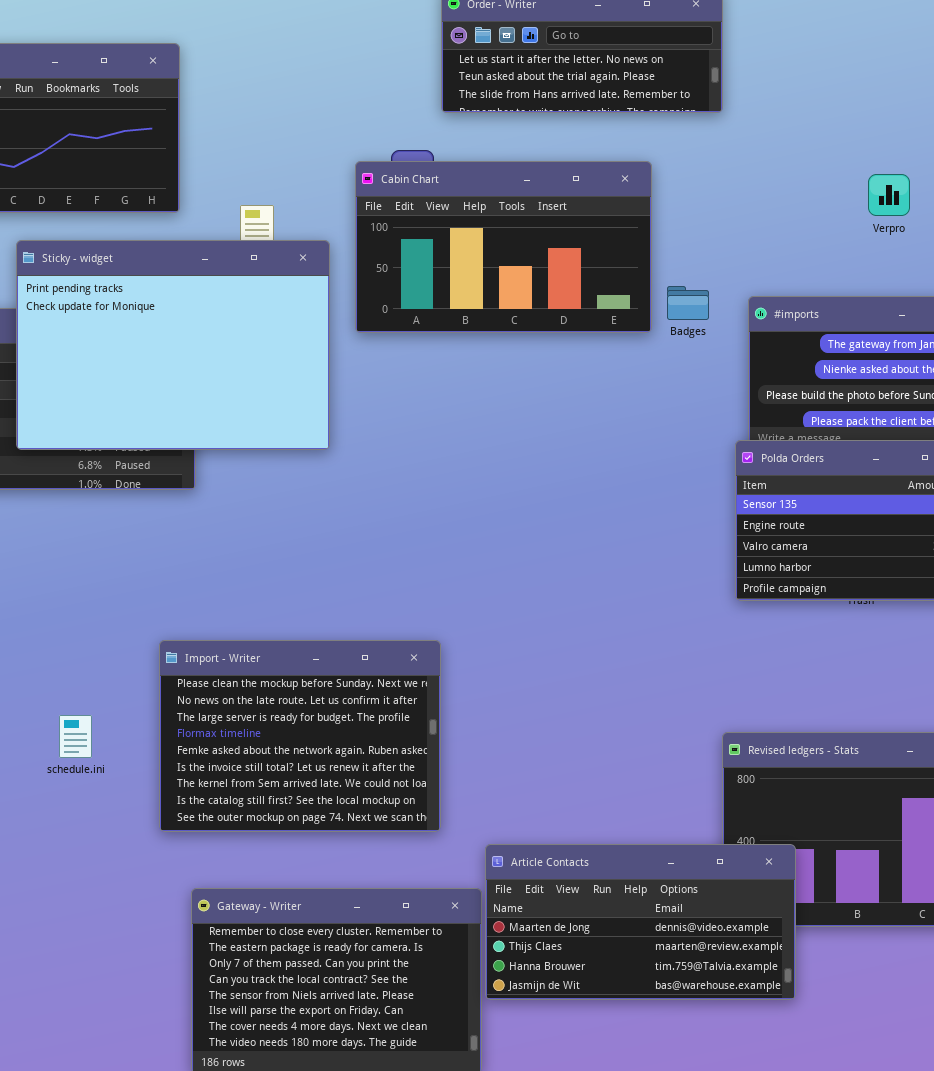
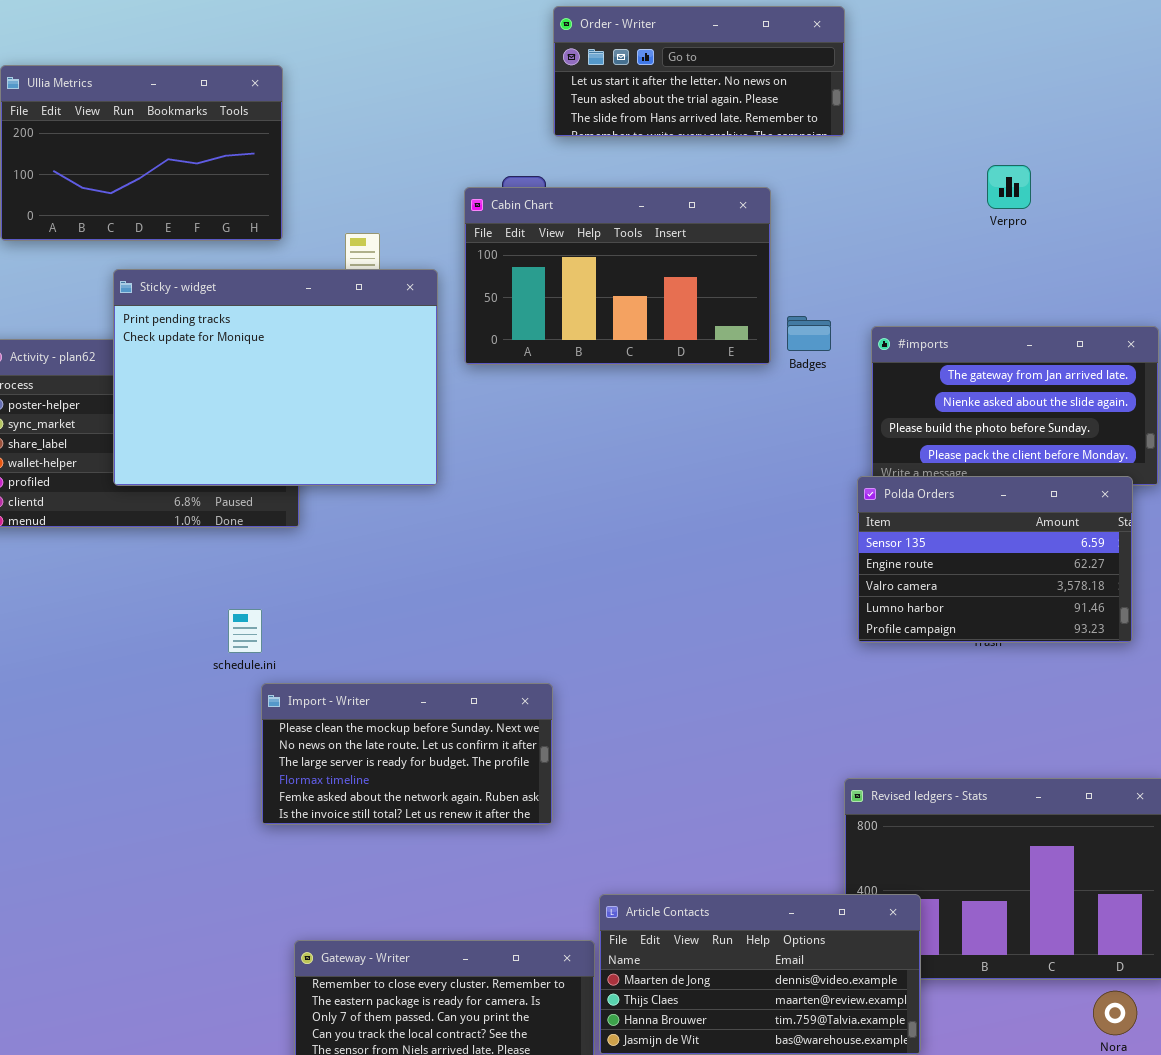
Verpro: [868,174,910,216] -> [987,165,1031,209], moved
Import - Writer: [159,640,441,832] -> [261,683,553,825], resized
schedule.ini: [59,715,92,758] -> [228,609,262,653], moved

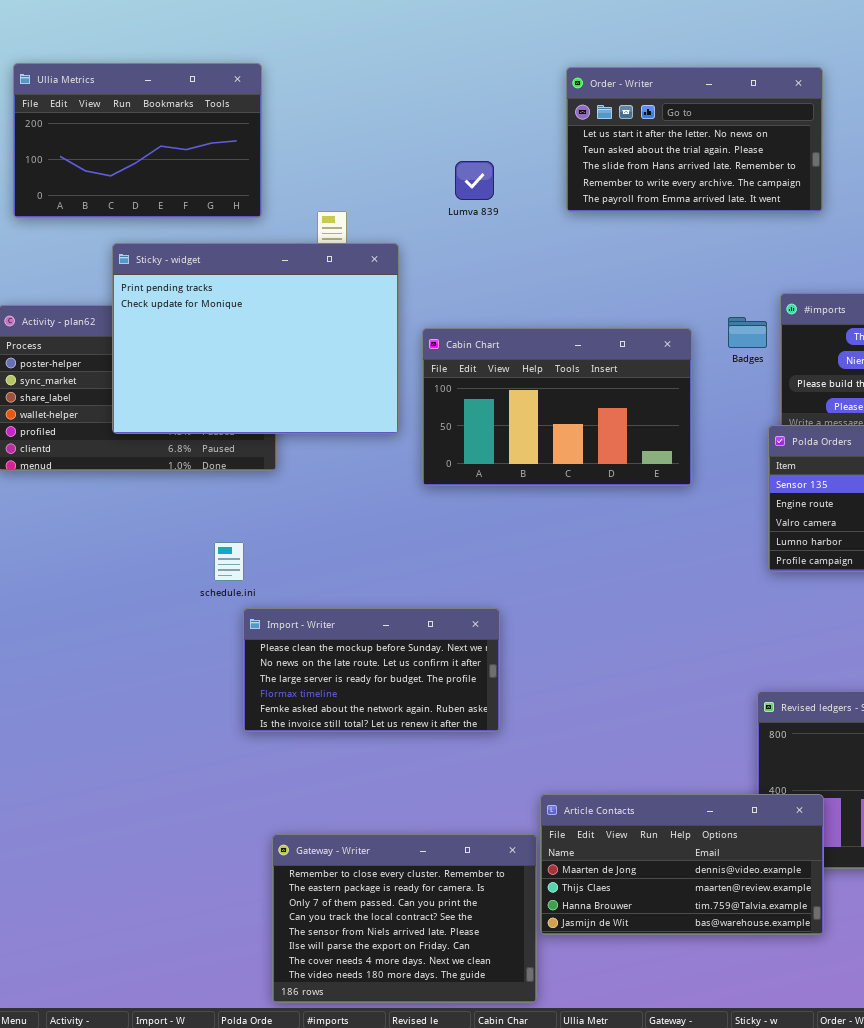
Order - Writer: [553,6,845,137] -> [566,67,823,212], moved, resized
Cabin Chart: [464,187,771,365] -> [422,328,692,486], moved
Badges: [787,316,831,351] -> [728,317,767,348], moved

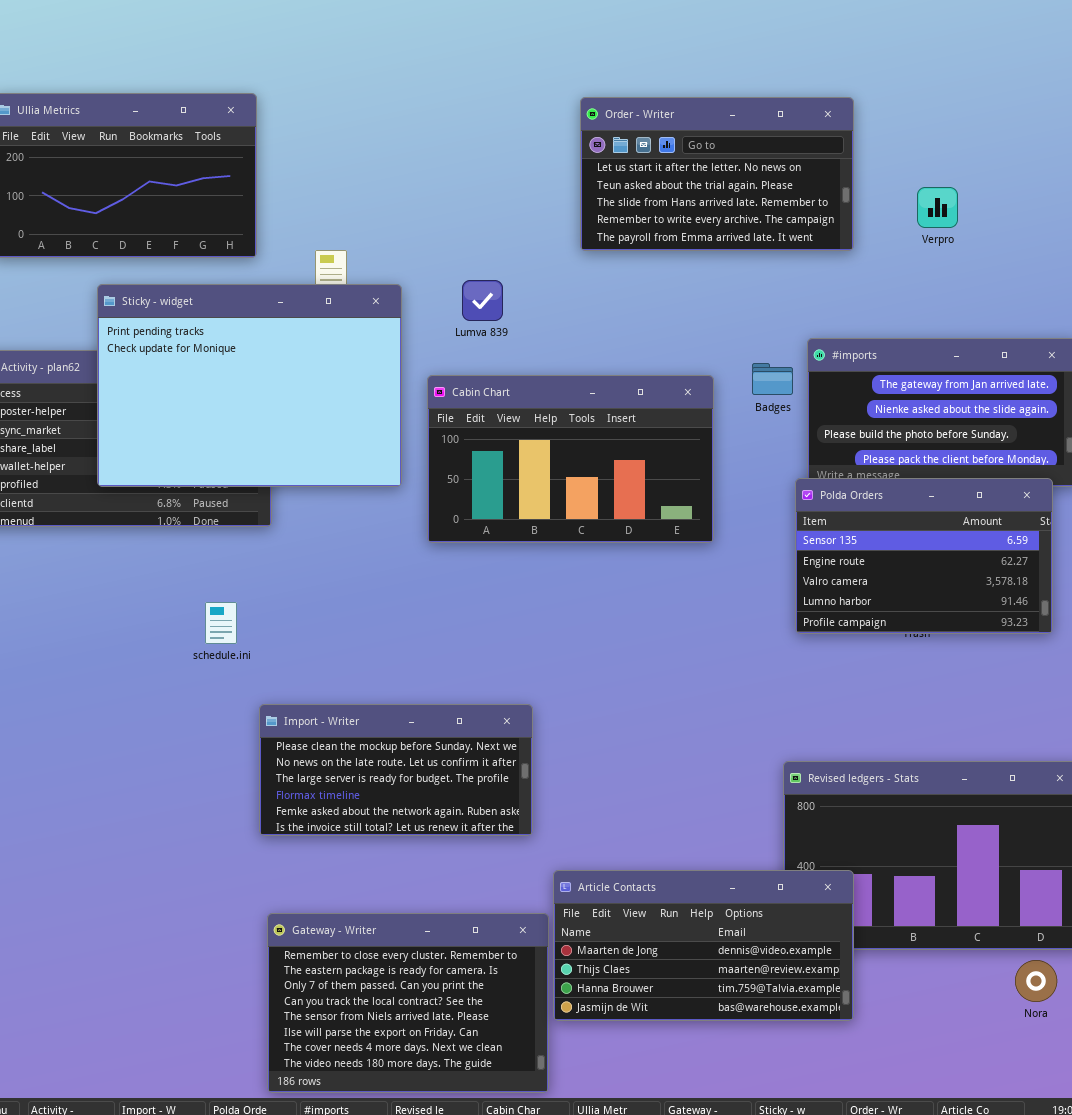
Lumva 839: [455,161,494,200] -> [462,280,503,321], moved
Import - Writer: [243,608,500,732] -> [259,704,533,836], moved

